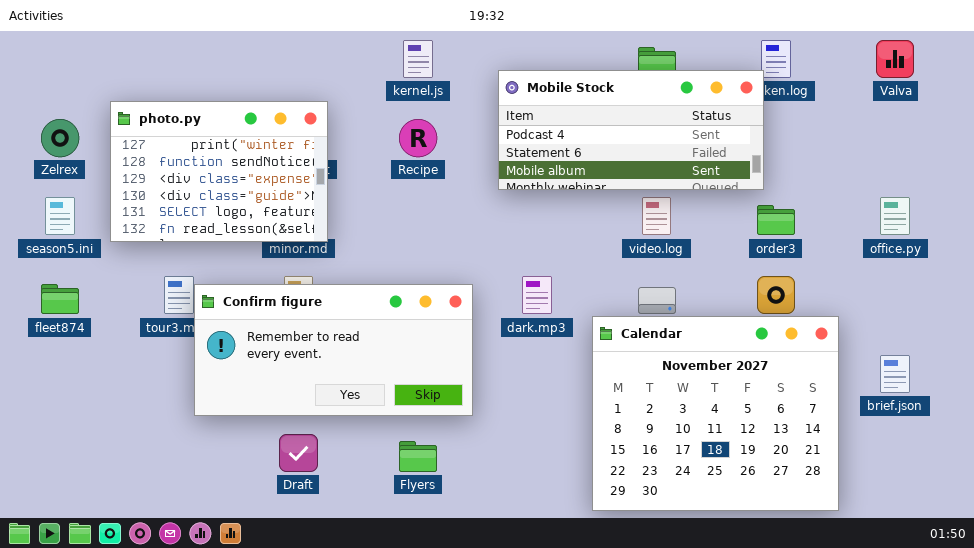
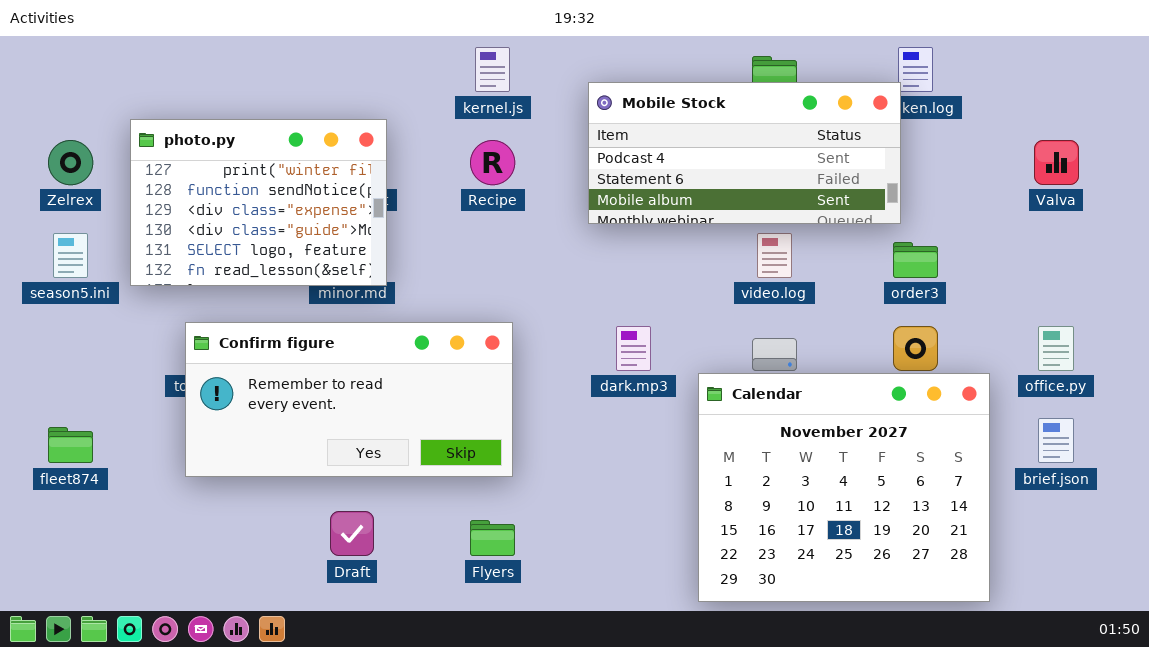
Valva: [876,40,914,78] -> [1034,140,1079,185], moved
office.py: [880,197,910,235] -> [1038,326,1074,371], moved
fleet874: [41,284,79,314] -> [48,427,93,463], moved
Confirm figure: [194,284,473,416] -> [185,322,513,477], moved

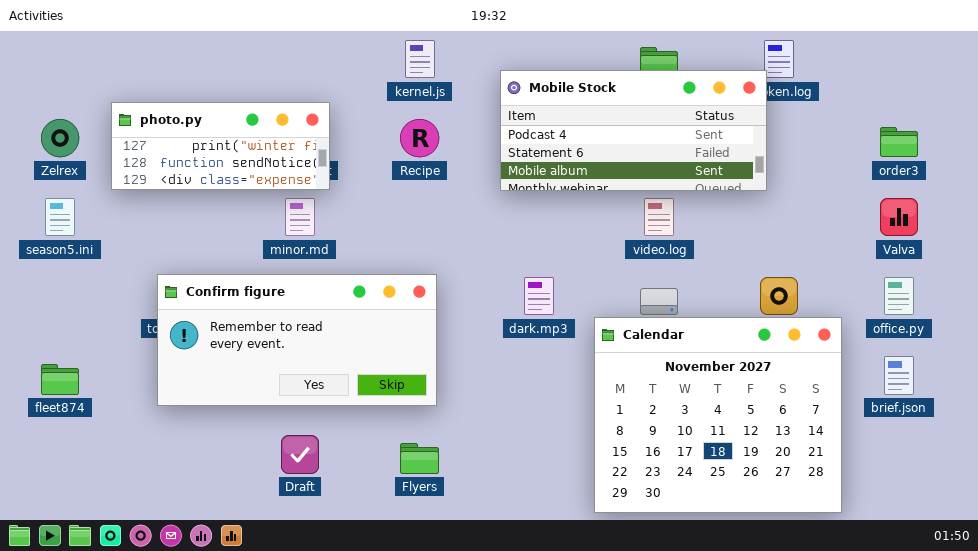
photo.py: [130,119,387,286] -> [111,102,330,190], resized
Valva: [1034,140,1079,185] -> [880,198,918,236], moved
order3: [893,242,938,278] -> [880,127,918,157], moved

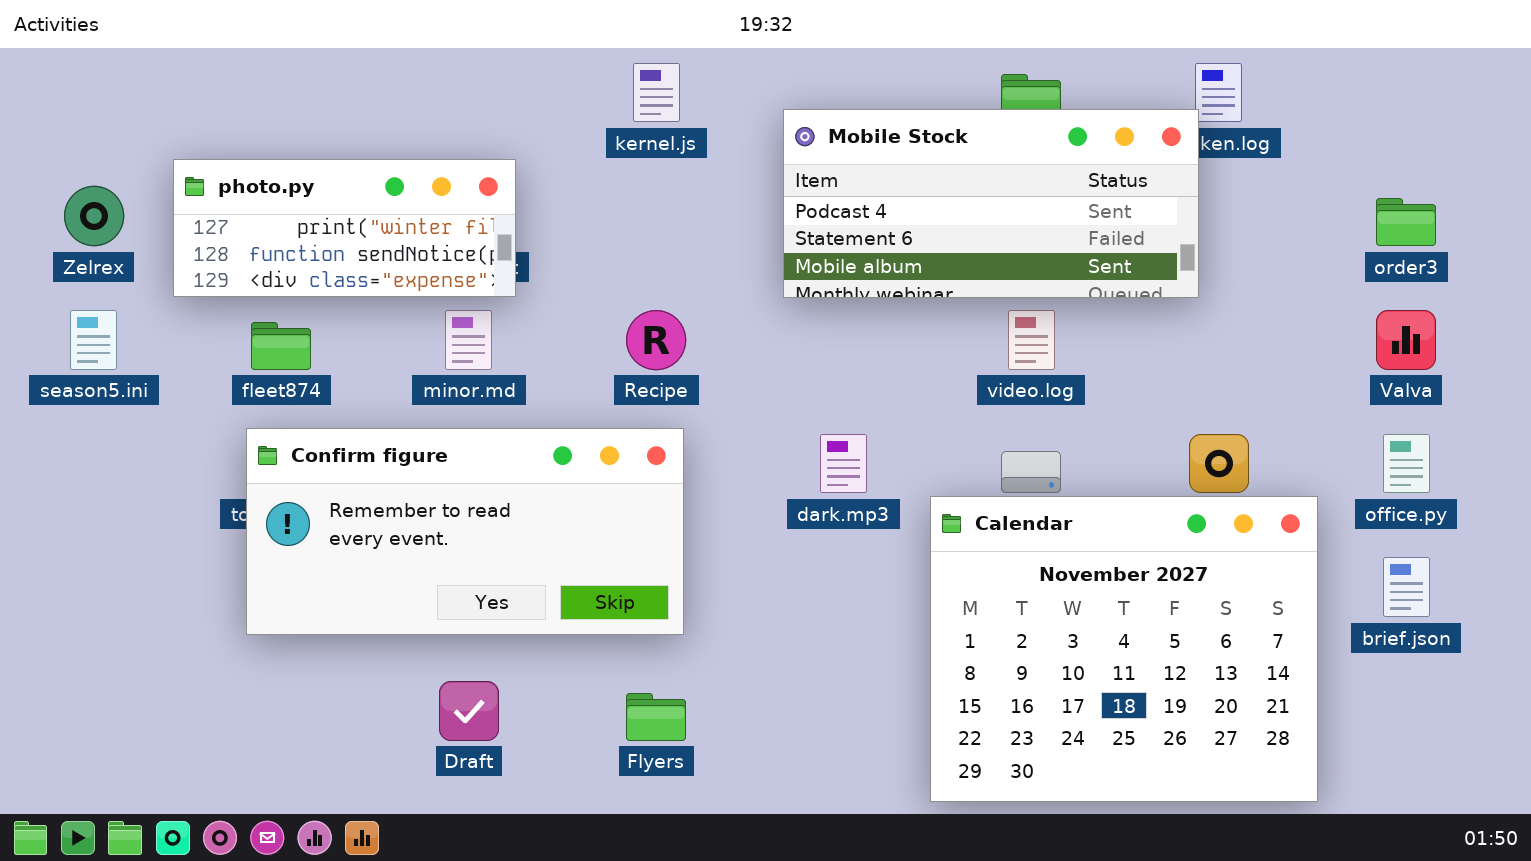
Recipe: [400,119,439,157] -> [626,310,686,370], moved
fleet874: [41,364,79,395] -> [251,322,311,370], moved

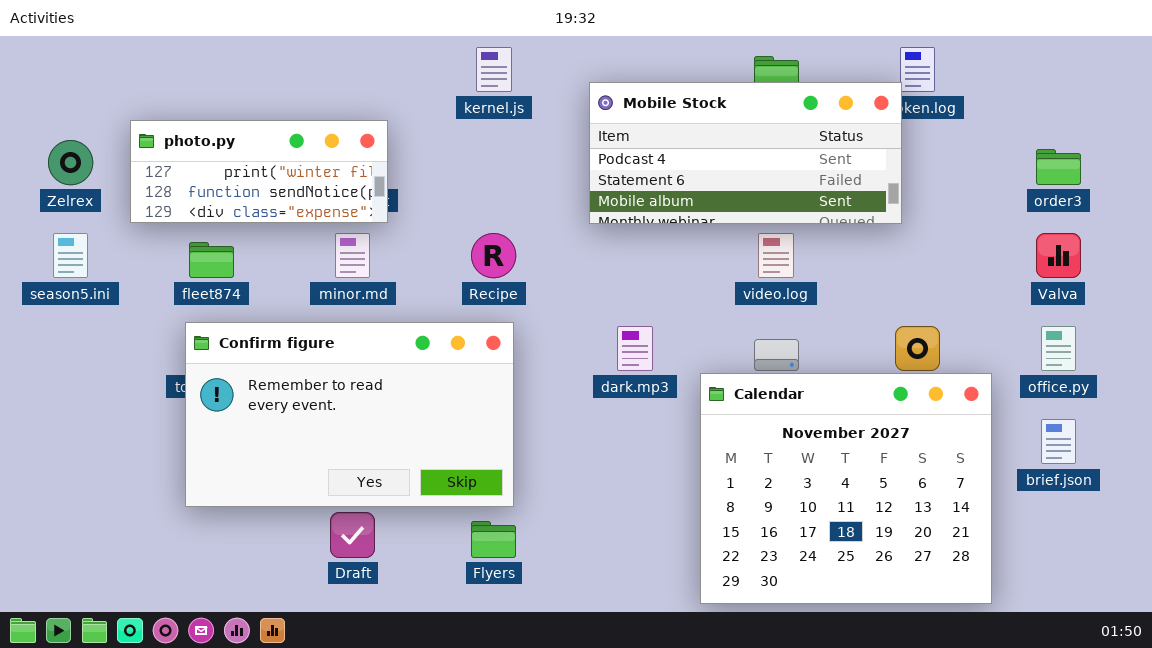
Confirm figure: [246,428,684,635] -> [185,322,514,507], resized

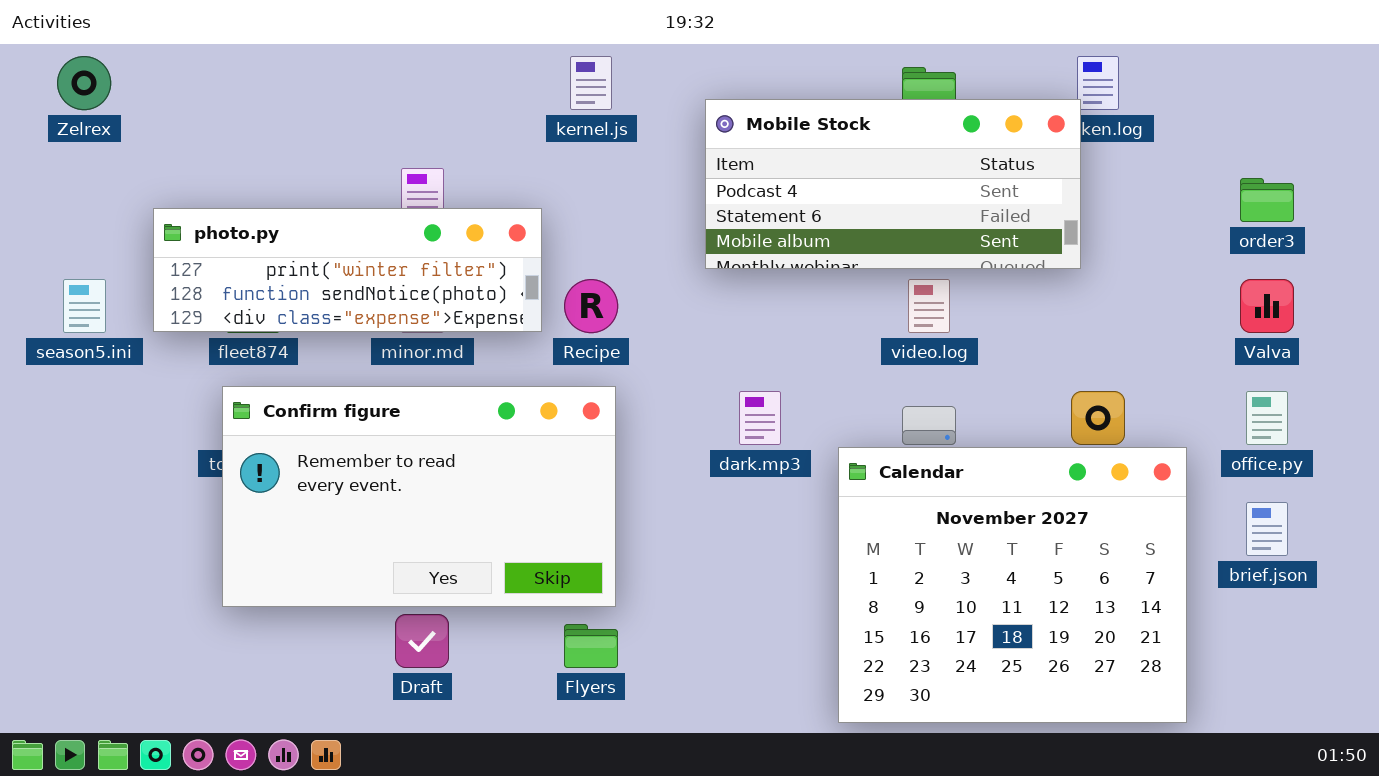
photo.py: [130,120,388,223] -> [153,208,542,332], moved, resized
Zelrex: [48,140,93,185] -> [57,56,111,110], moved

